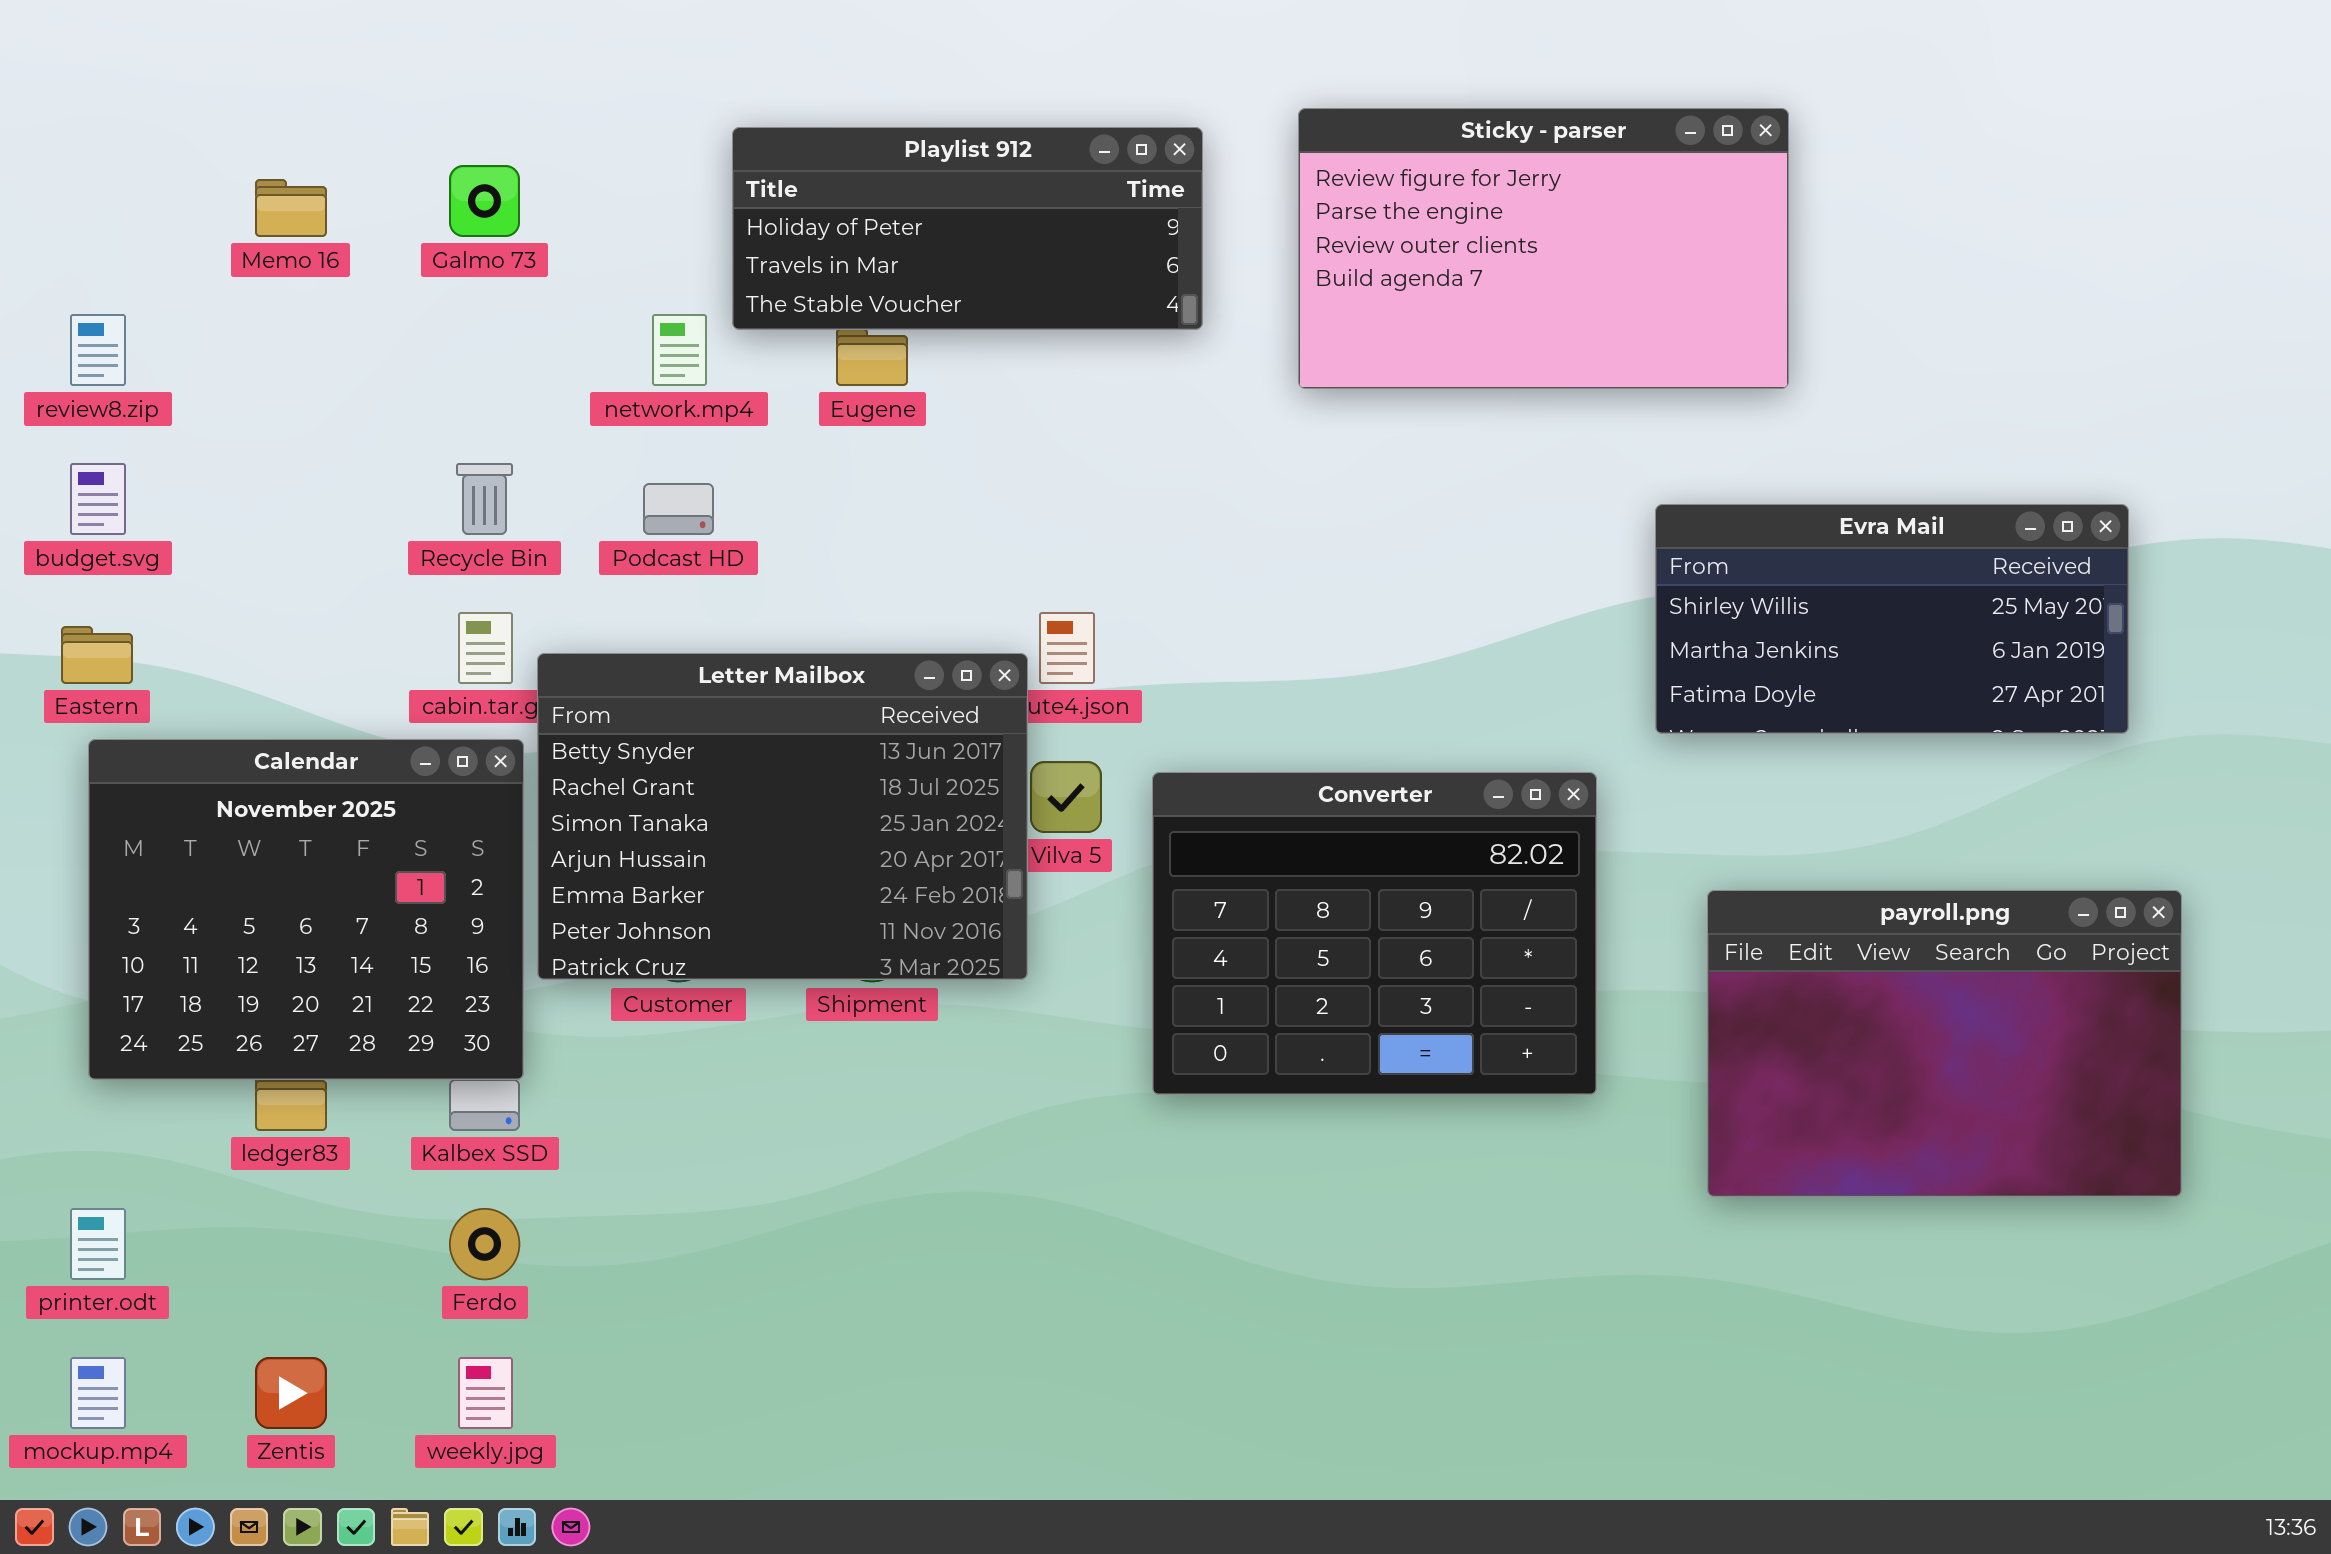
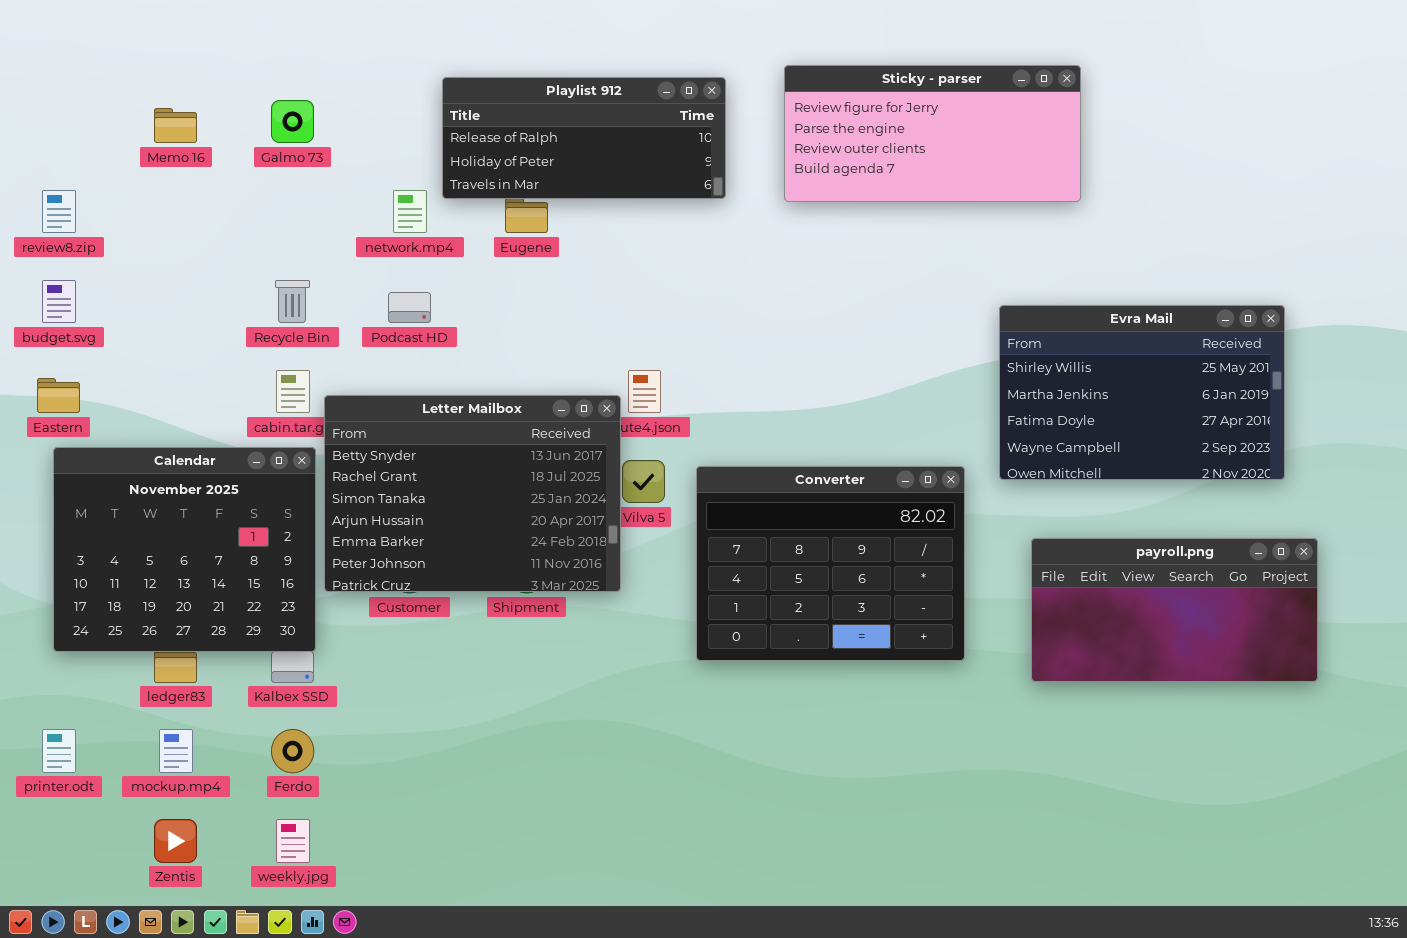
Sticky - parser: [1298,108,1789,389] -> [784,65,1081,202], resized
Playlist 912: [732,127,1203,330] -> [442,77,726,199], scrolled up 1 row
Evra Mail: [1655,504,2129,734] -> [999,305,1285,480], resized
payroll.png: [1707,890,2182,1197] -> [1031,538,1318,682], resized
mockup.mp4: [70,1357,126,1429] -> [159,729,193,773], moved

